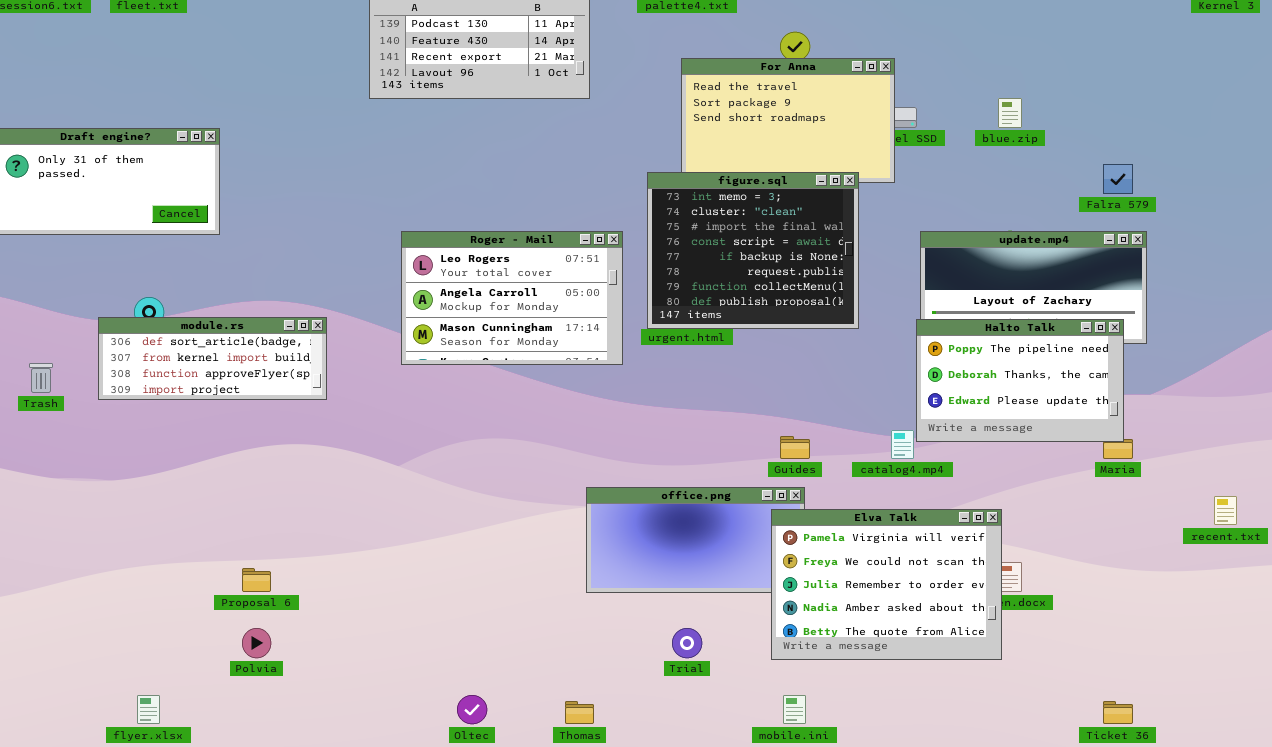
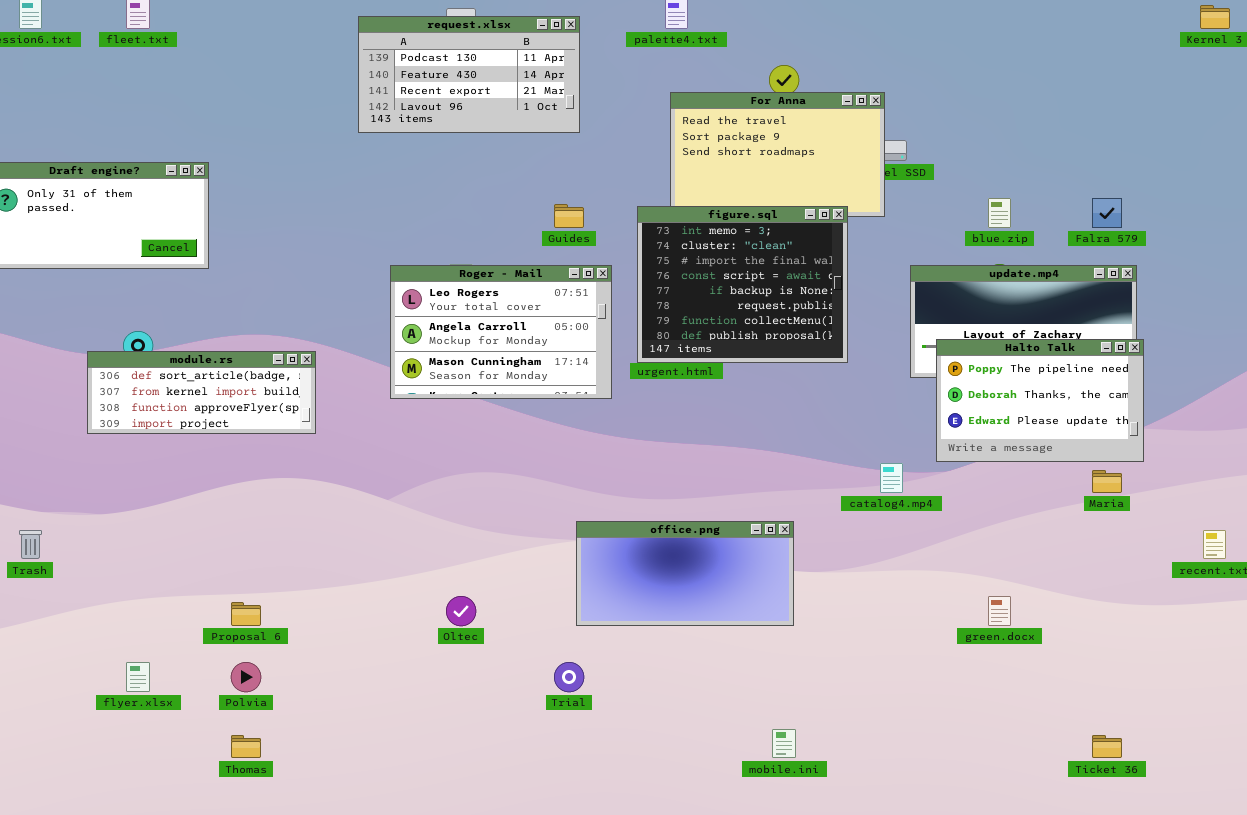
blue.zip: [998,98,1022,128] -> [988,198,1011,228], moved
Halto Talk: [916,319,1124,442] -> [936,339,1144,462], moved
Trash: [29,363,53,393] -> [19,530,42,559], moved
Guides: [780,436,810,459] -> [554,204,584,228], moved
Elva Talk: [771,509,1002,660] -> none, closed
Trial: [672,628,702,658] -> [554,662,584,692], moved
flyer.xlsx: [137,695,160,724] -> [126,662,150,692], moved
Oltec: [457,695,487,724] -> [446,596,476,626], moved
Thomas: [565,701,594,724] -> [231,735,261,758], moved

